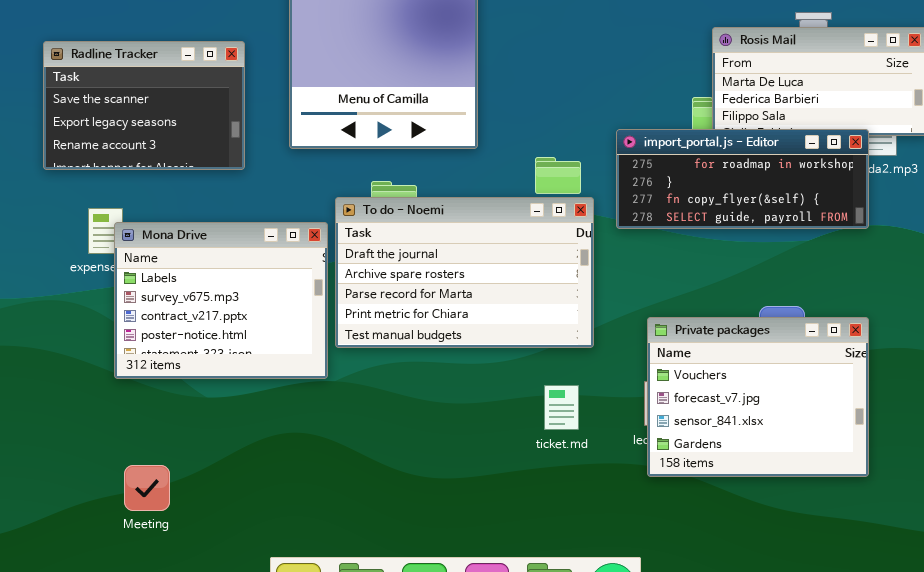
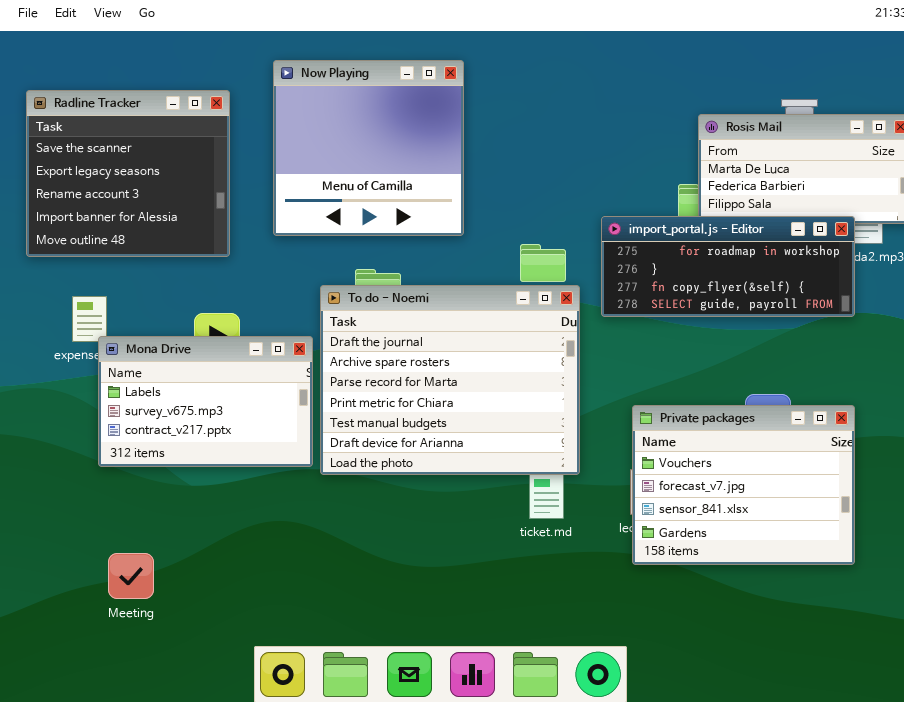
Radline Tracker: [43,41,245,170] -> [26,90,230,257], resized
To do - Noemi: [335,197,594,348] -> [320,285,580,475], resized
Mona Drive: [114,222,328,379] -> [98,336,313,467], resized

